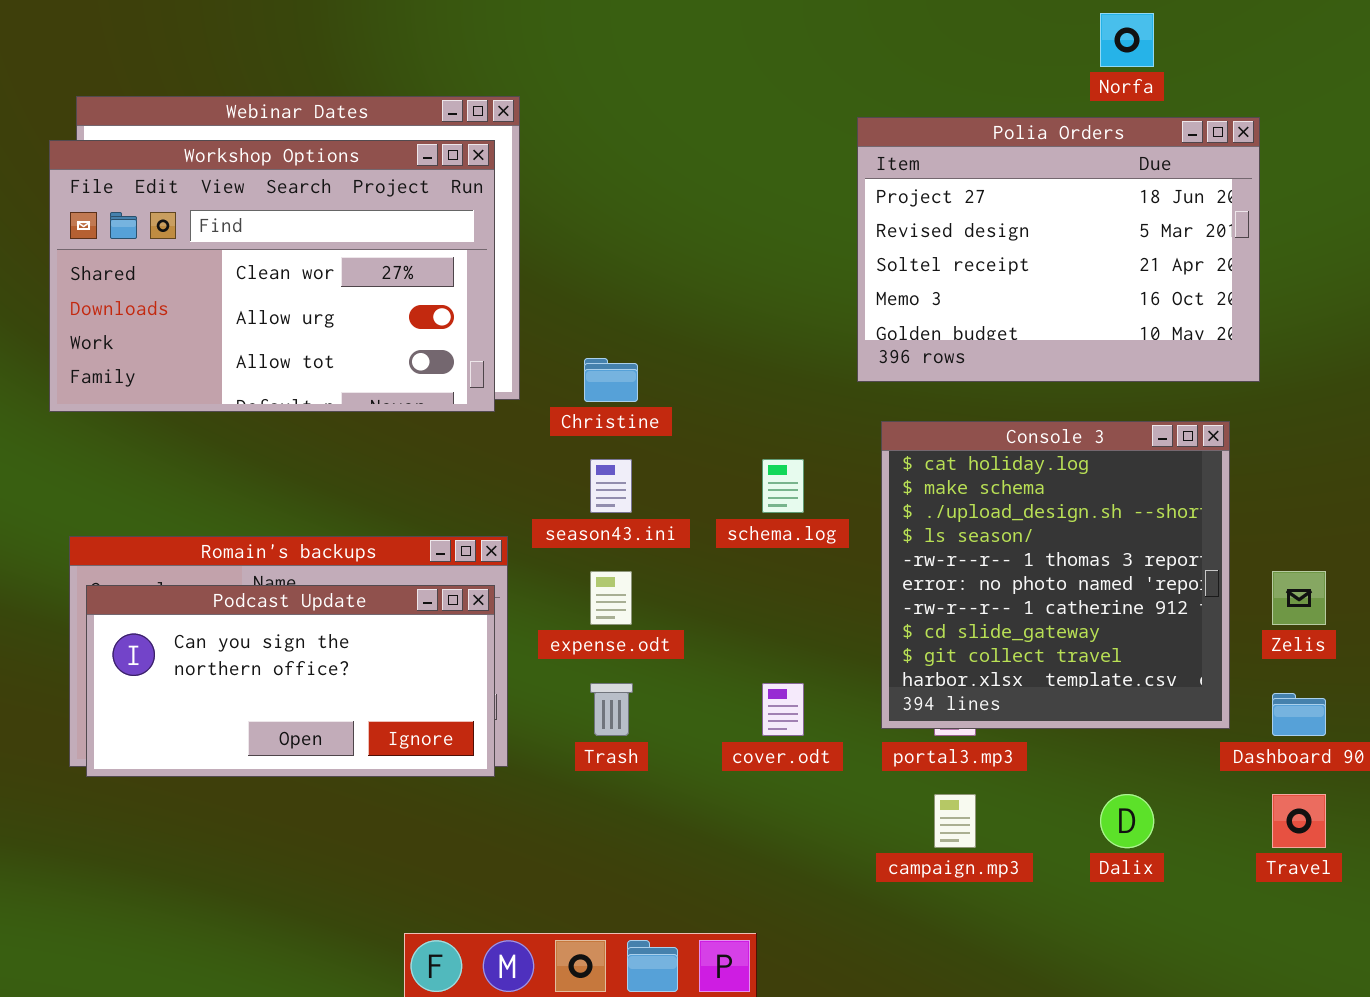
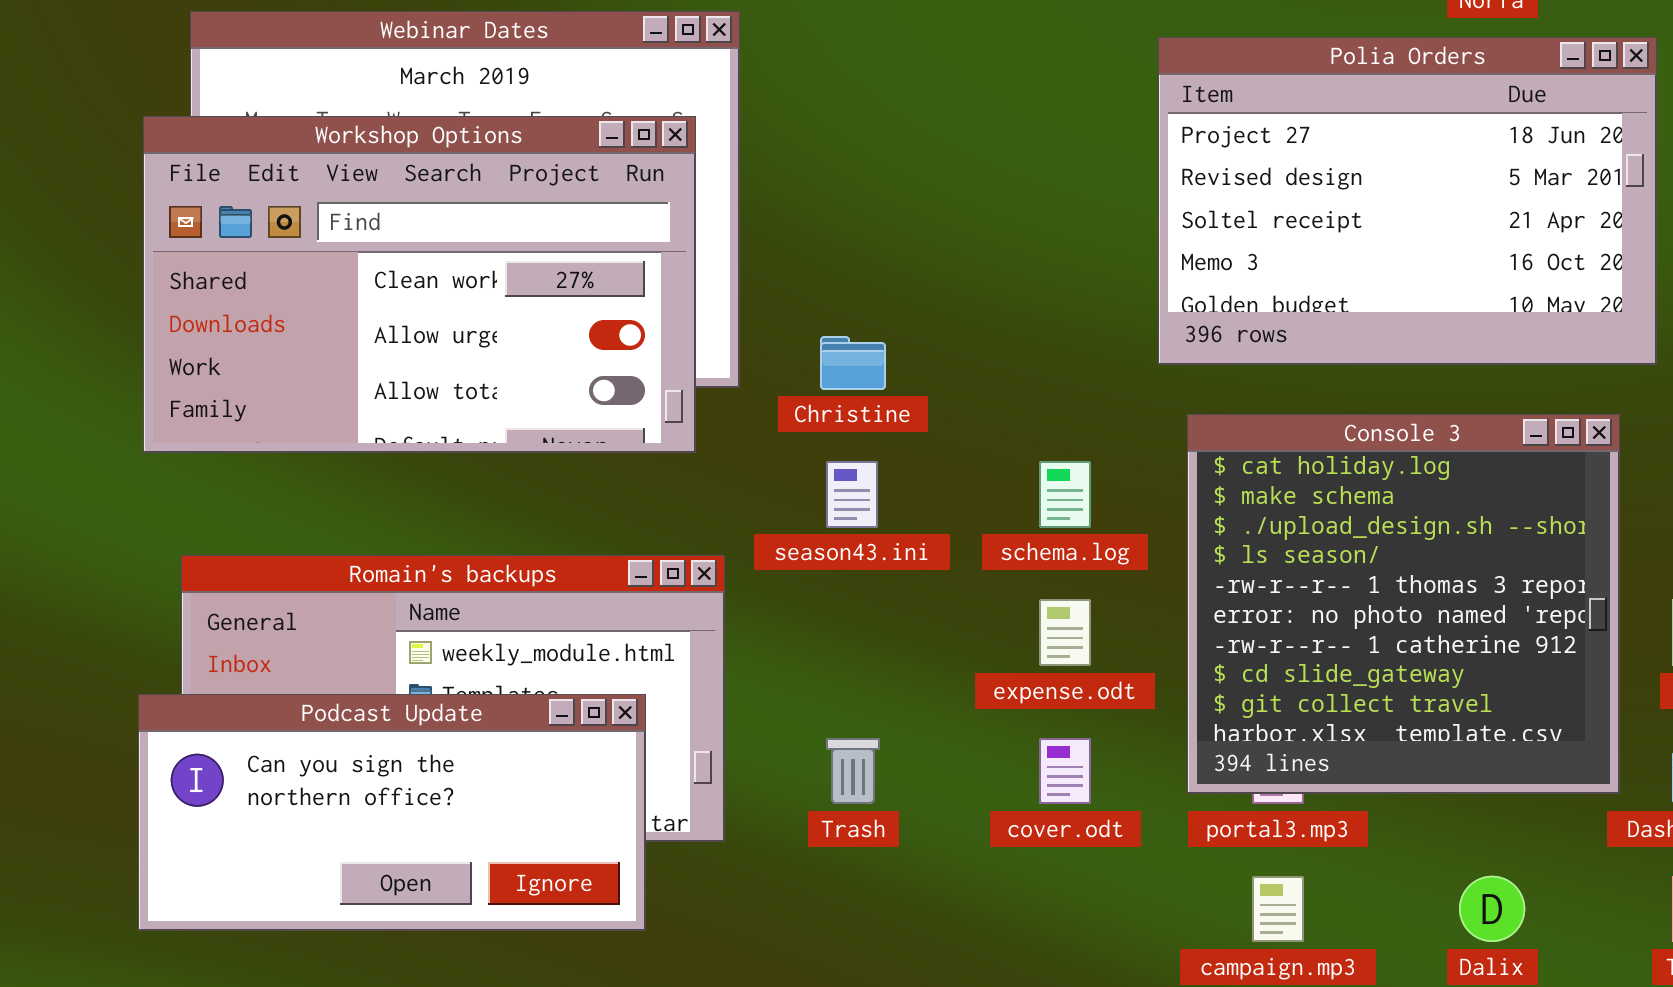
Workshop Options: [49,140,495,412] -> [143,116,696,453], moved
expense.odt: [590,571,632,625] -> [1039,599,1091,666], moved
Podcast Update: [86,585,495,777] -> [138,694,646,931], moved

